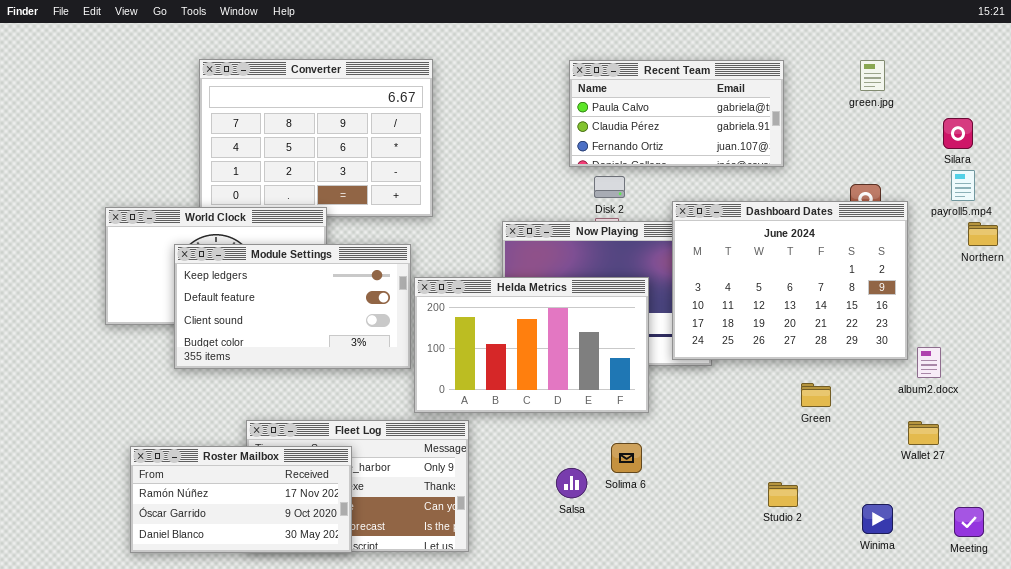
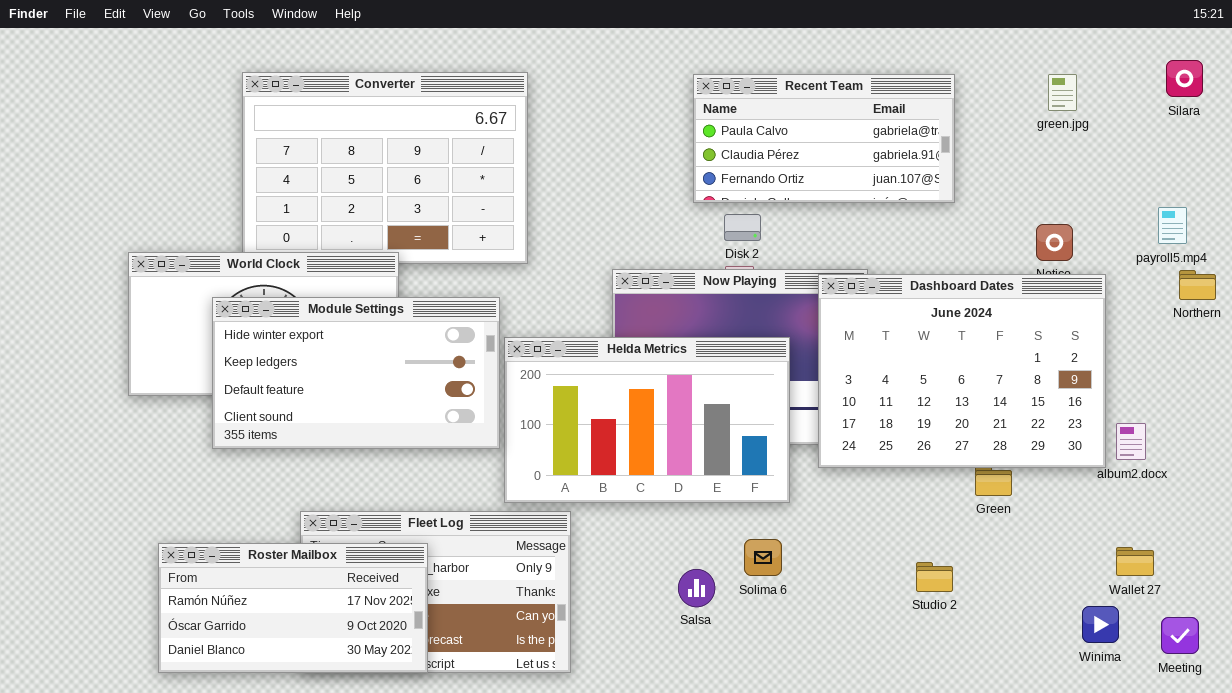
Silara: [943,118,973,149] -> [1166,60,1203,97], moved
Dashboard Dates: [672,201,908,360] -> [818,274,1106,468], moved
Module Settings: [174,244,411,369] -> [212,297,500,449], scrolled up 1 row
Wallet 27: [908,421,939,445] -> [1116,547,1154,576], moved
Studio 2: [768,482,798,507] -> [916,562,953,592], moved
Winima: [862,504,893,534] -> [1082,606,1119,643], moved

